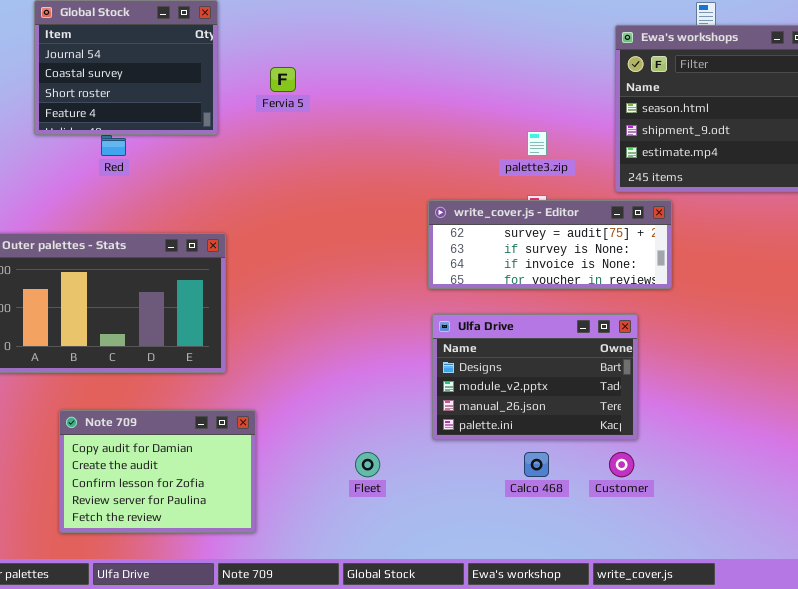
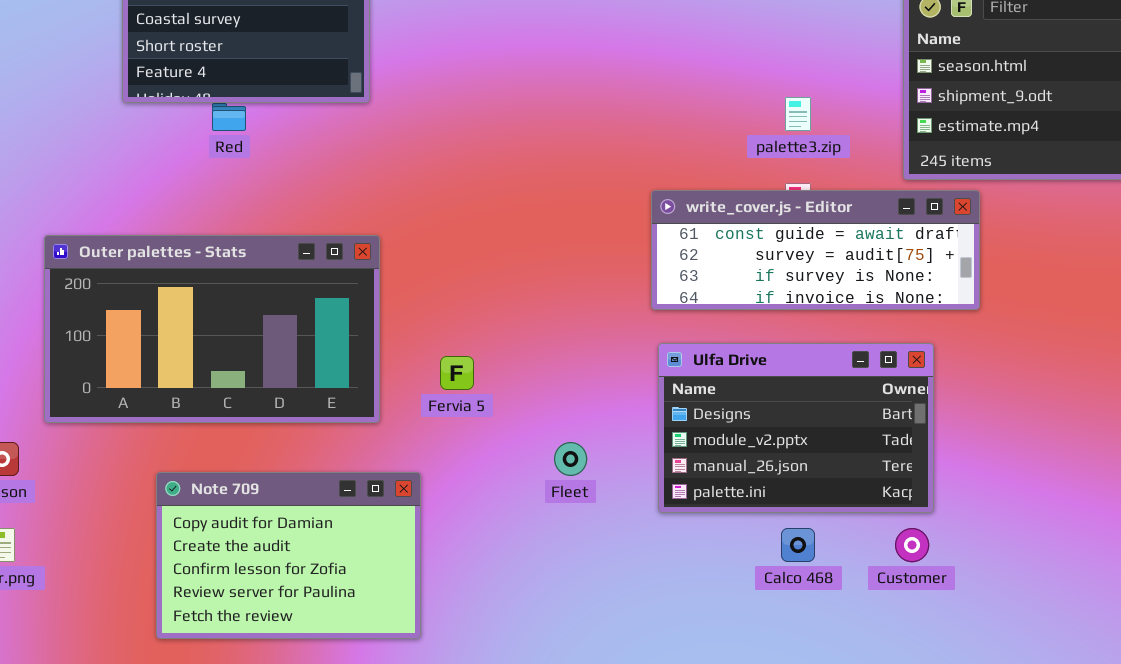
Fervia 5: [270,67,296,92] -> [440,356,474,390], moved
write_cover.js - Editor: [428,200,672,289] -> [651,190,980,310], scrolled up 1 row
Fleet: [355,452,380,477] -> [554,442,587,476], moved

